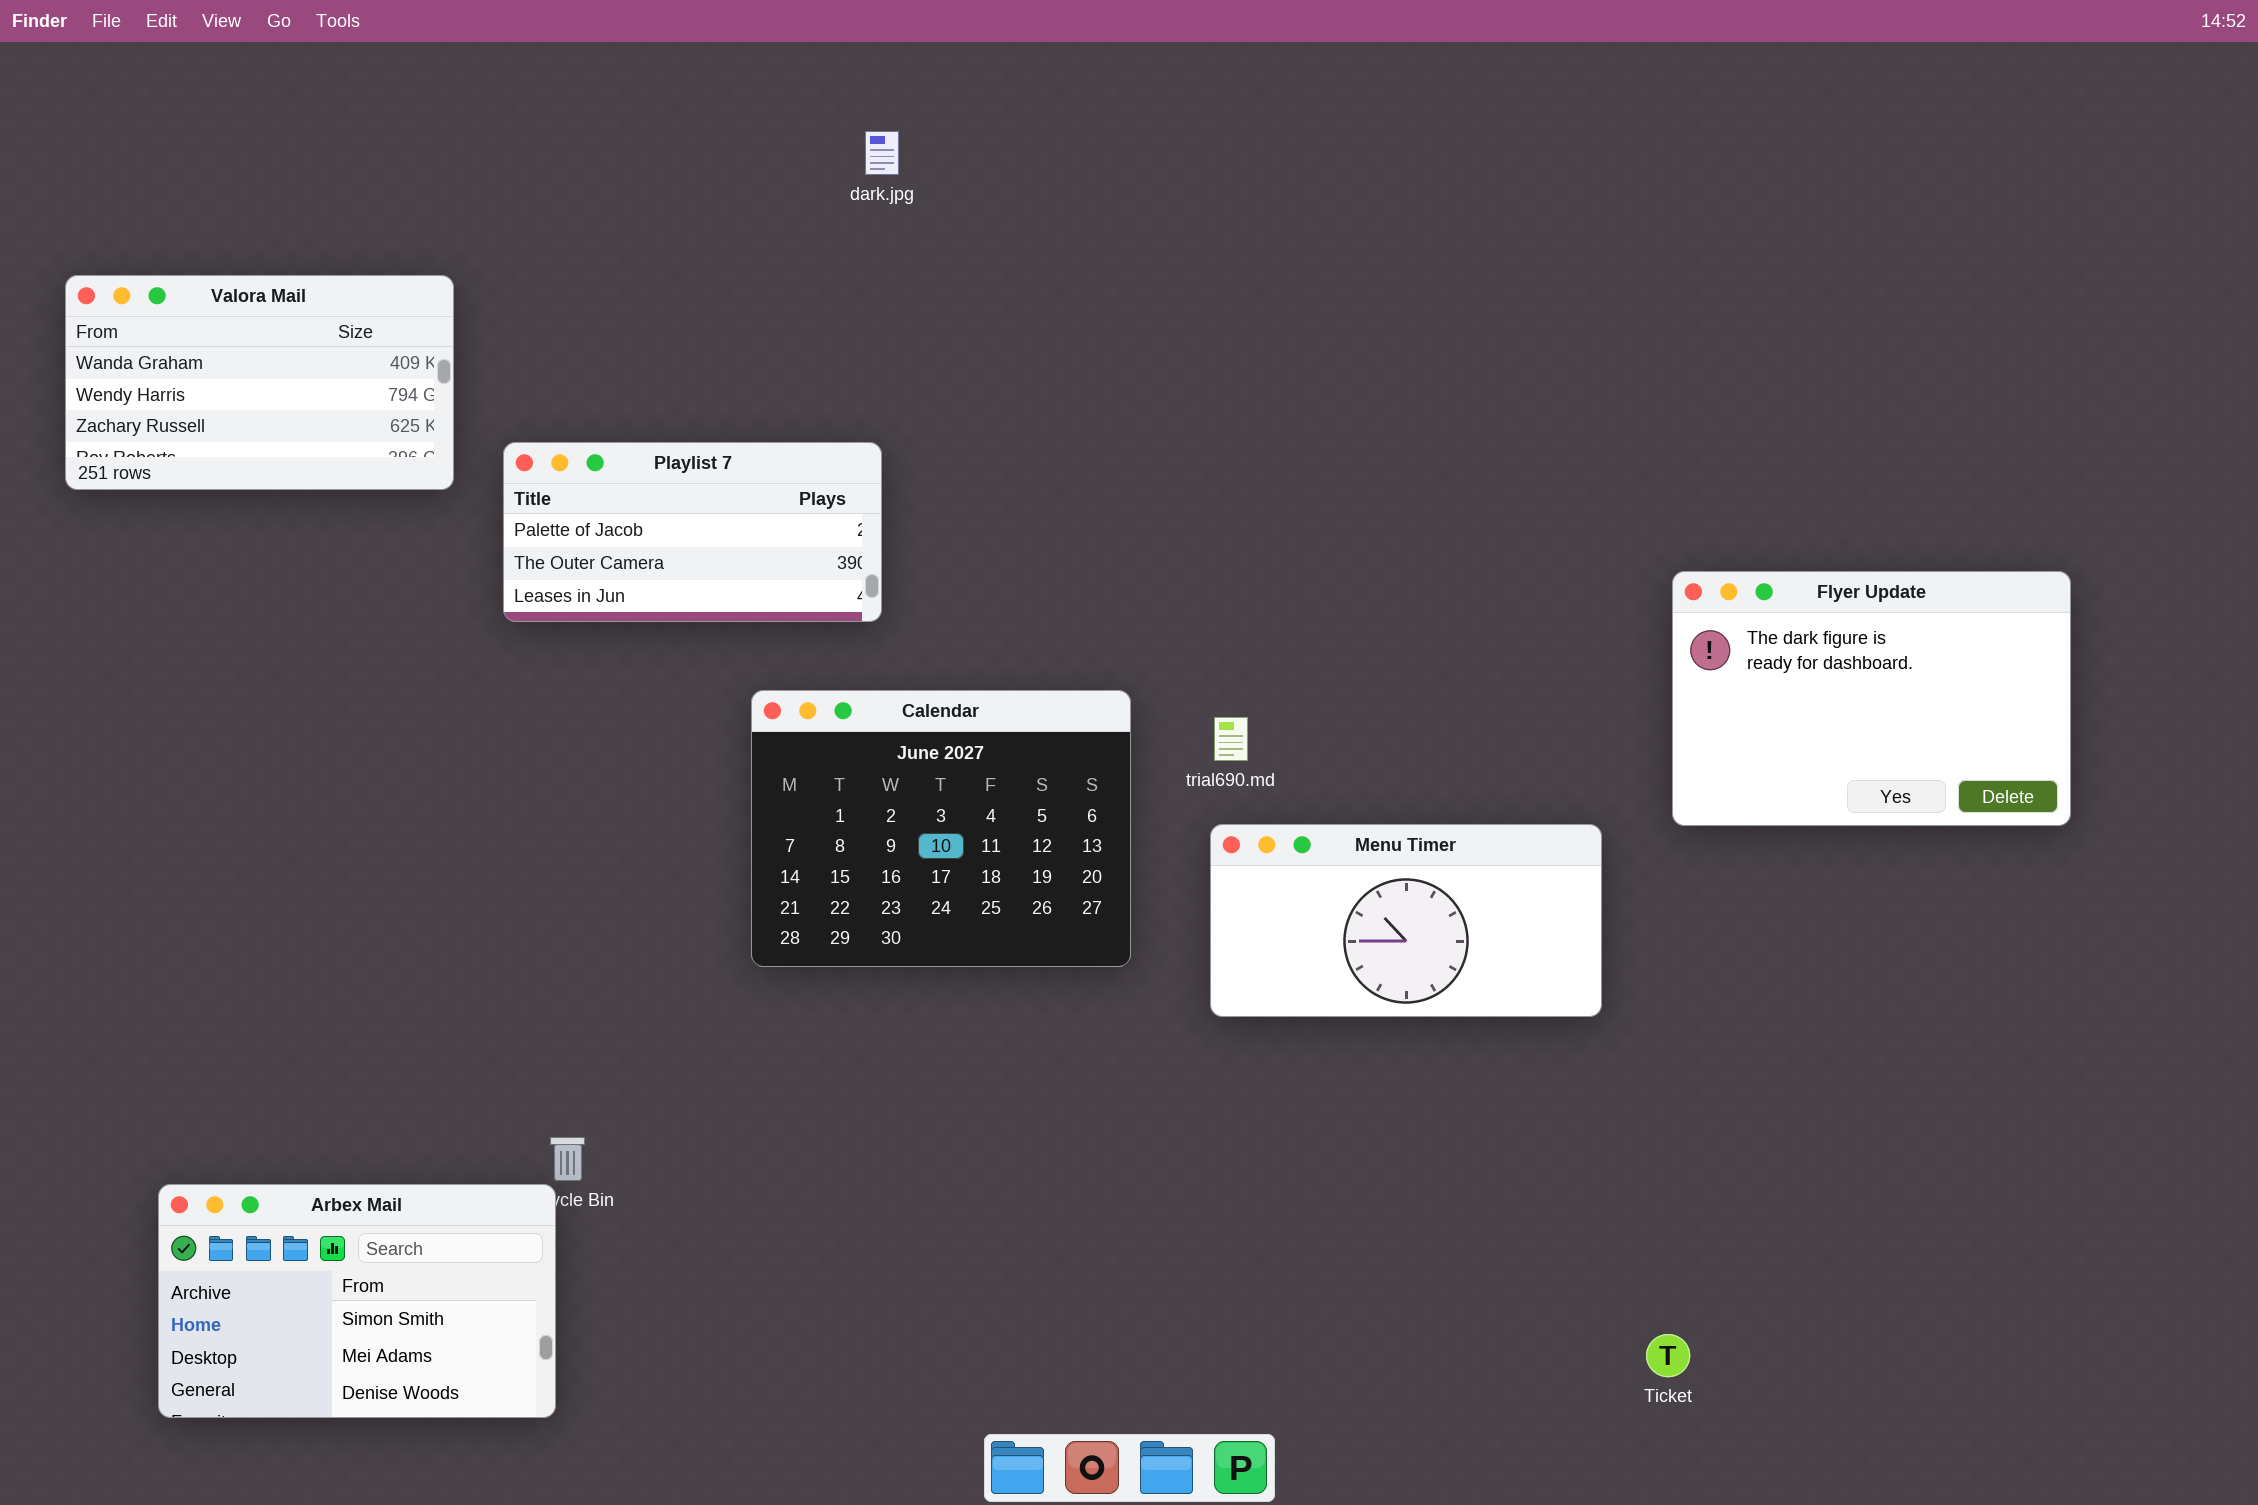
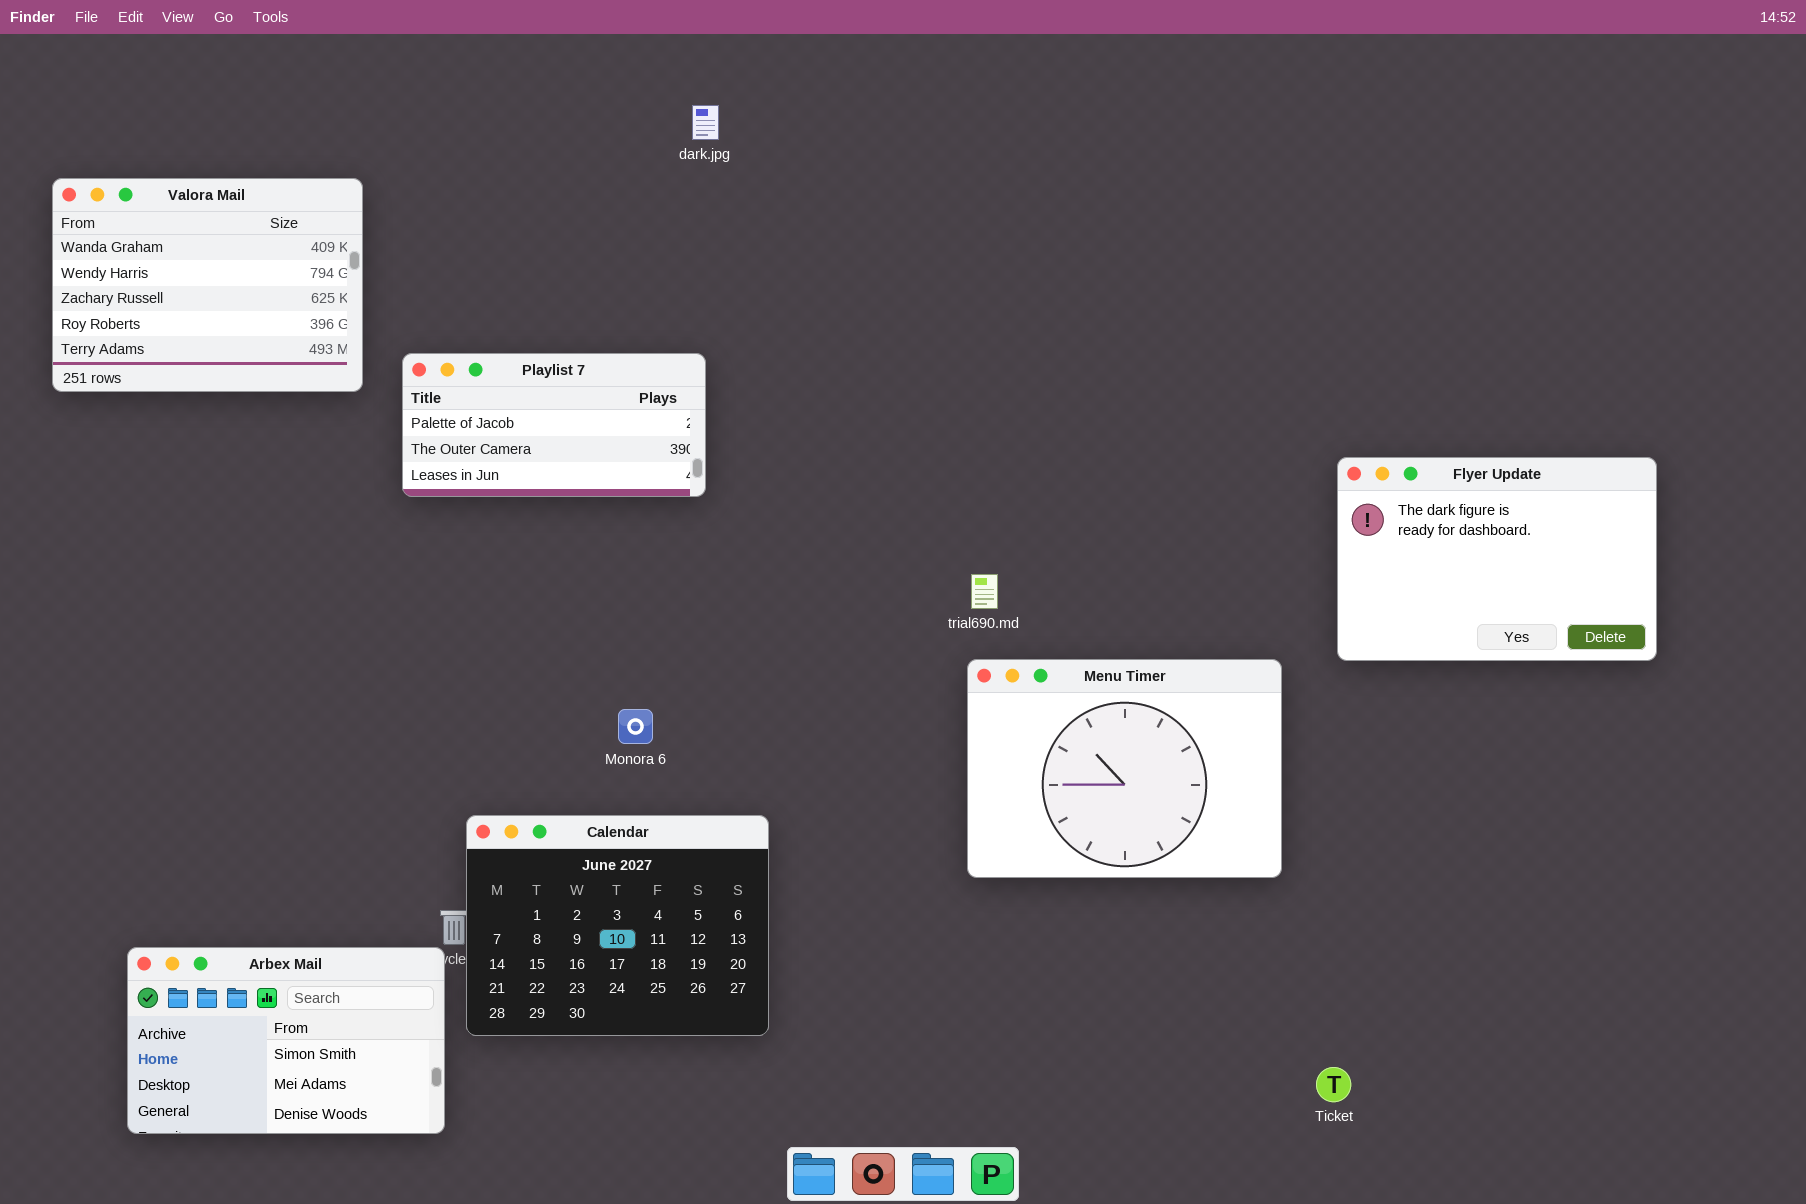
Valora Mail: [65,275,454,490] -> [52,178,363,392], resized
Calendar: [751,690,1131,967] -> [466,815,769,1036], moved
Menu Timer: [1210,824,1602,1017] -> [967,659,1282,878], resized

